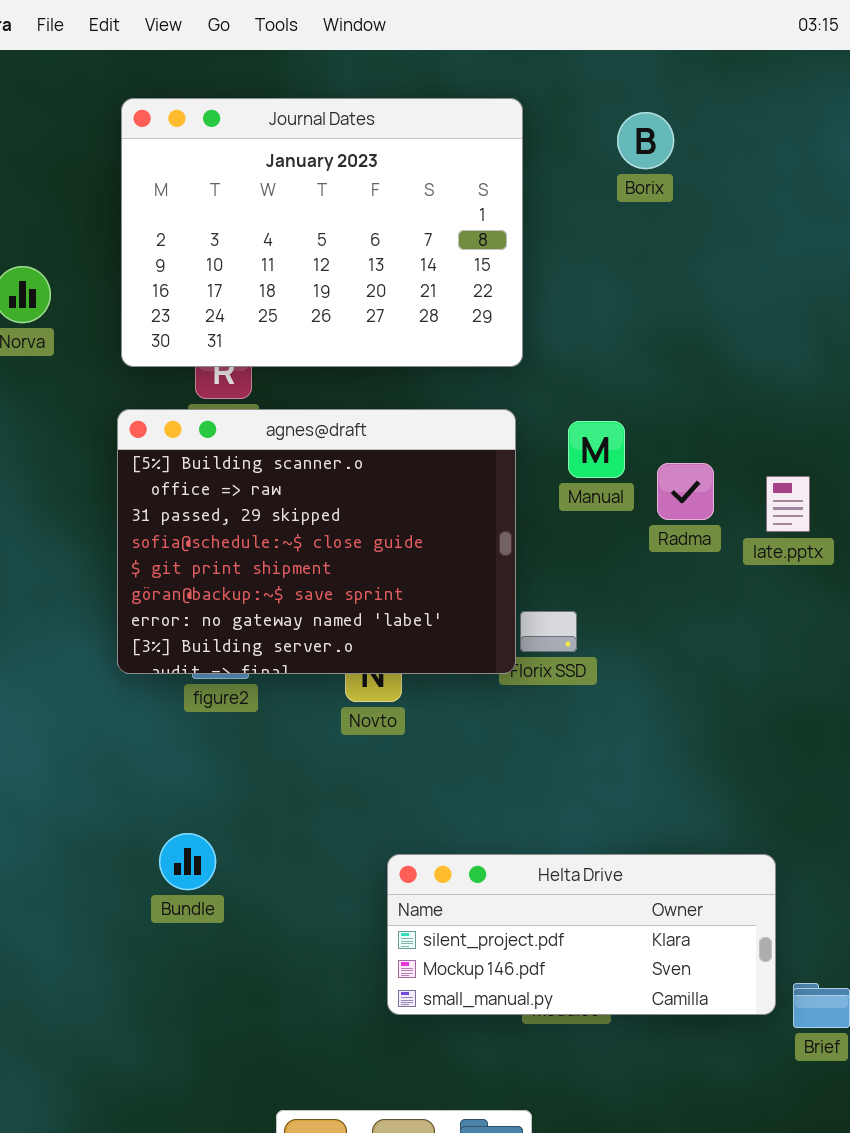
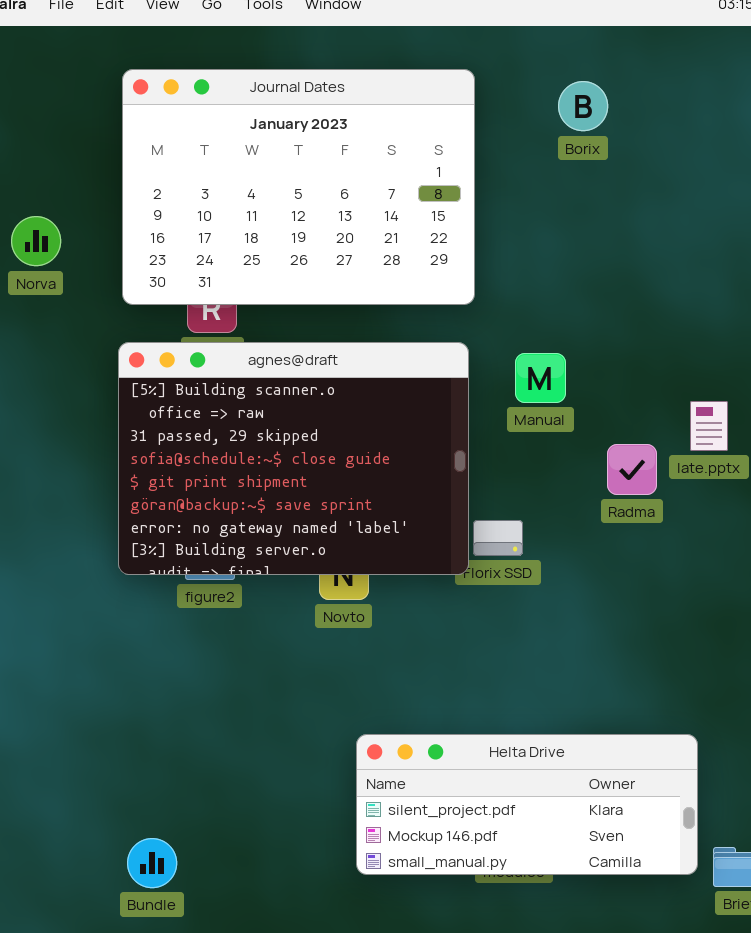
Radma: [657,463,714,520] -> [607,444,657,495], moved
Bundle: [159,833,216,890] -> [127,838,177,888], moved

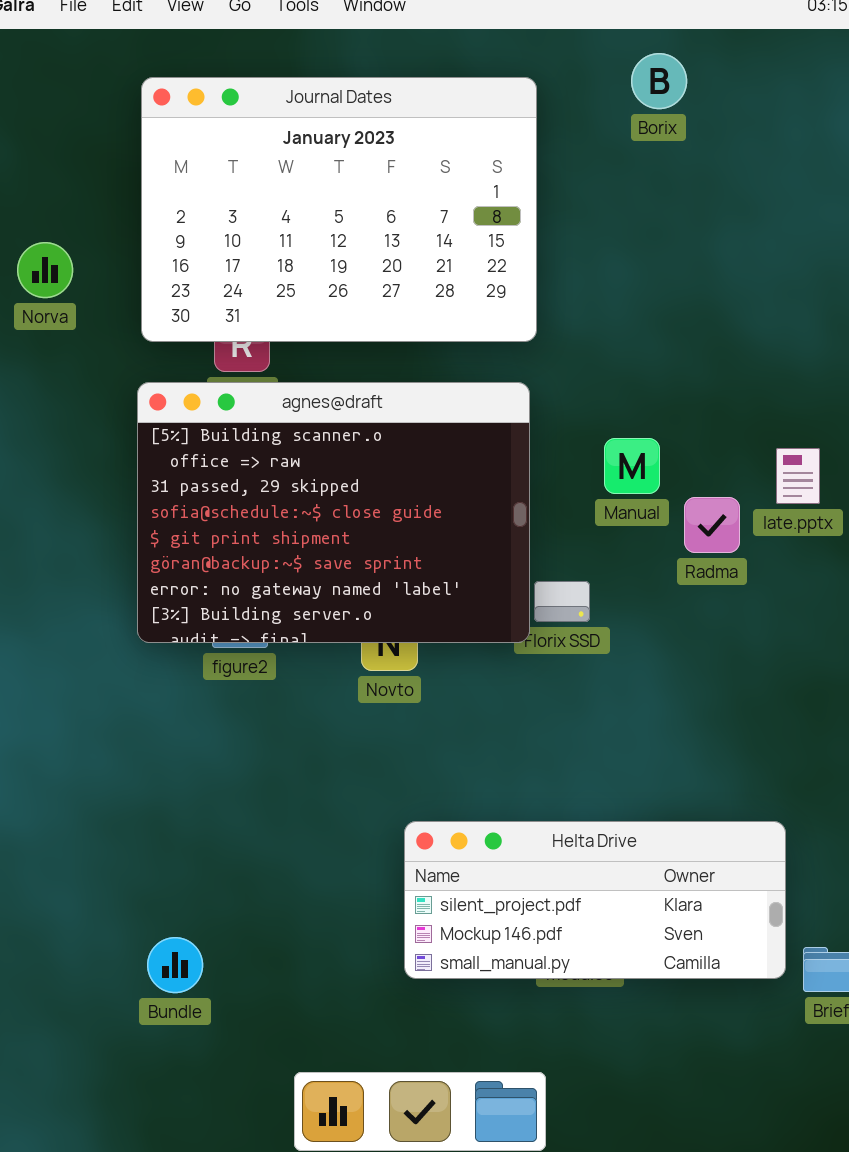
Borix: [558,81,608,131] -> [631,53,687,109], moved
Manual: [515,353,566,403] -> [604,438,660,494], moved

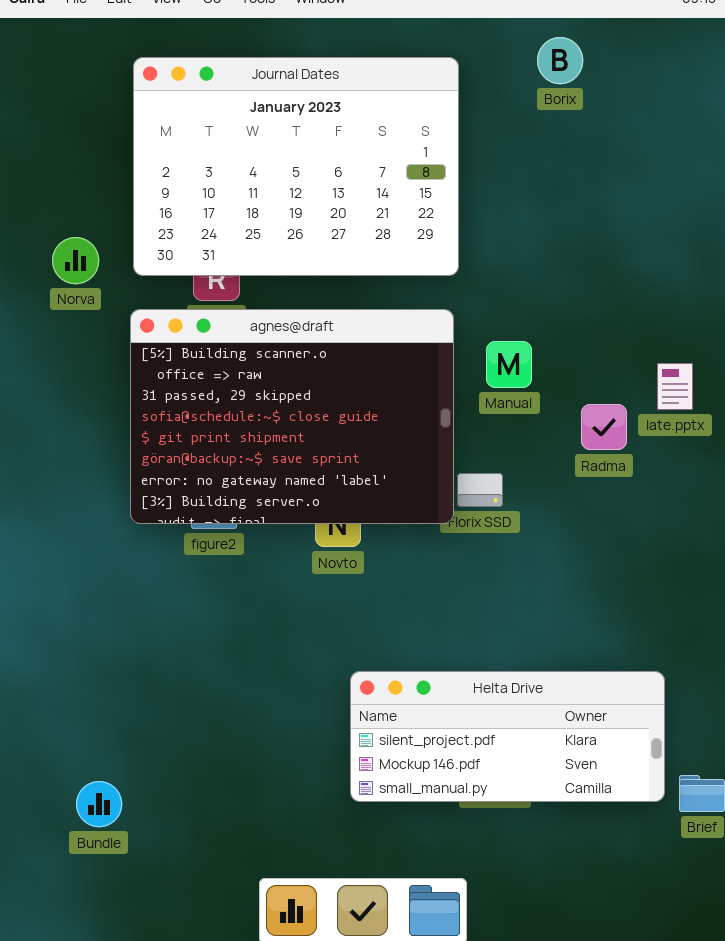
Norva: [17,242,73,298] -> [52,237,99,284], moved
Manual: [604,438,660,494] -> [486,341,532,388], moved
Bundle: [147,937,203,993] -> [76,781,122,827], moved

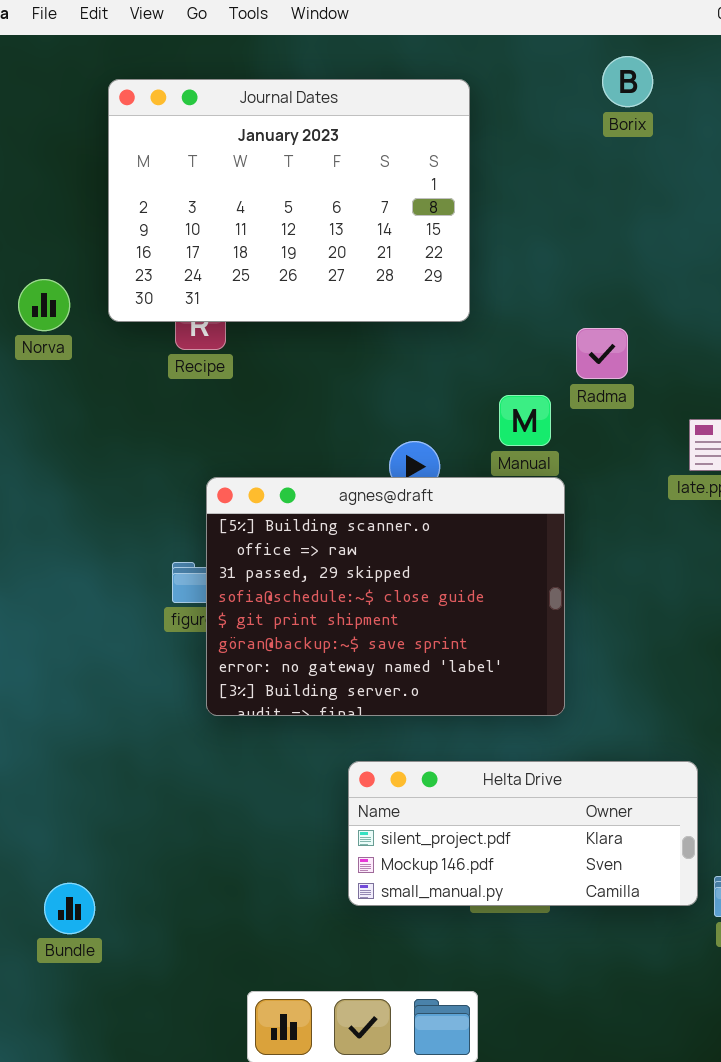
Borix: [537,37,583,84] -> [602,56,653,107], moved
agnes@draft: [130,309,454,524] -> [206,477,565,716], moved
Radma: [581,404,627,450] -> [576,328,628,379], moved

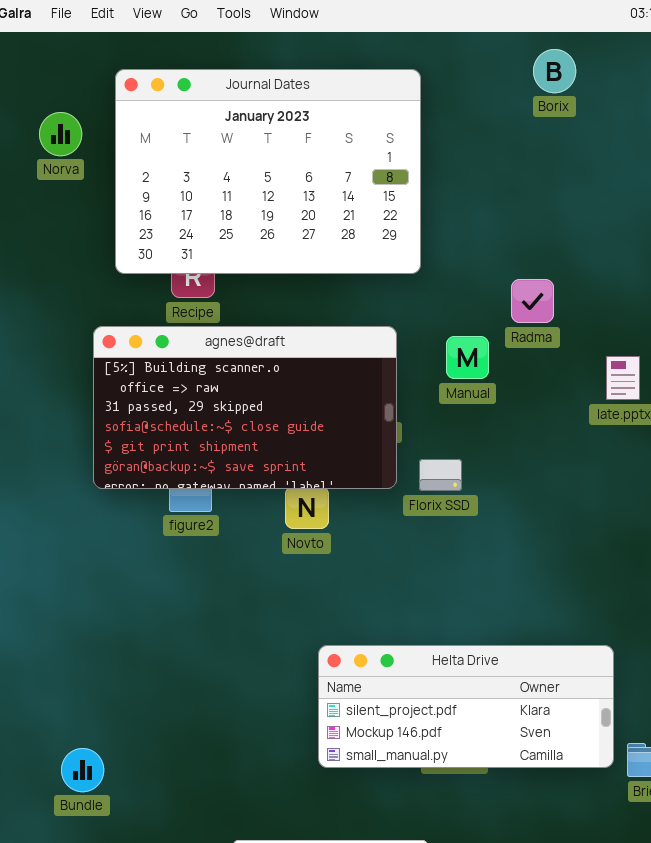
Norva: [18,279,70,331] -> [39,112,82,156], moved
agnes@draft: [206,477,565,716] -> [93,326,397,489], moved, resized

